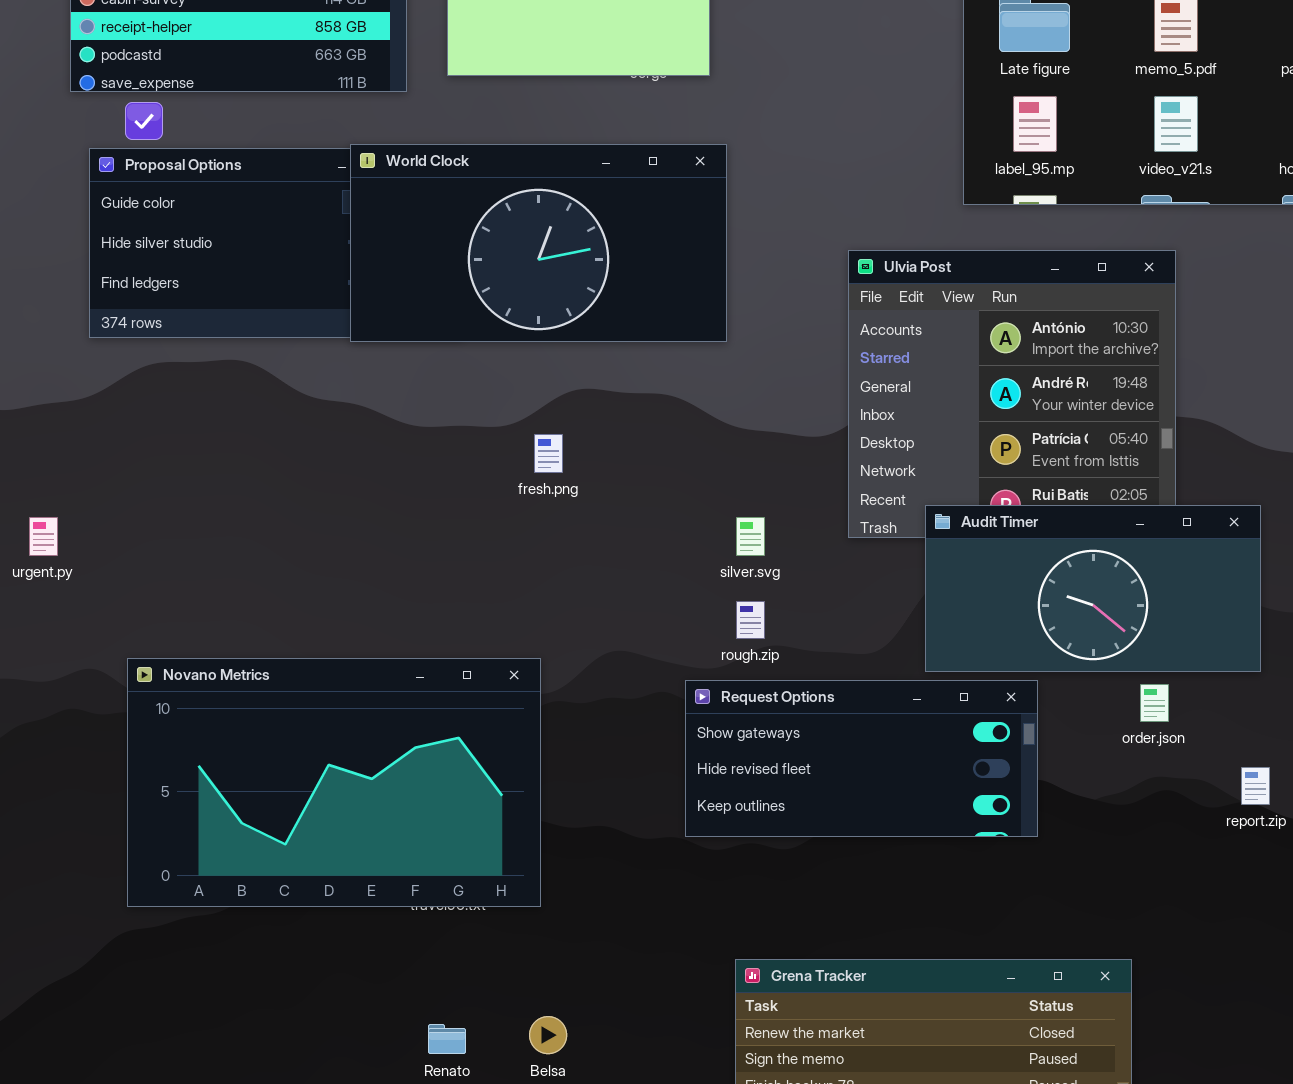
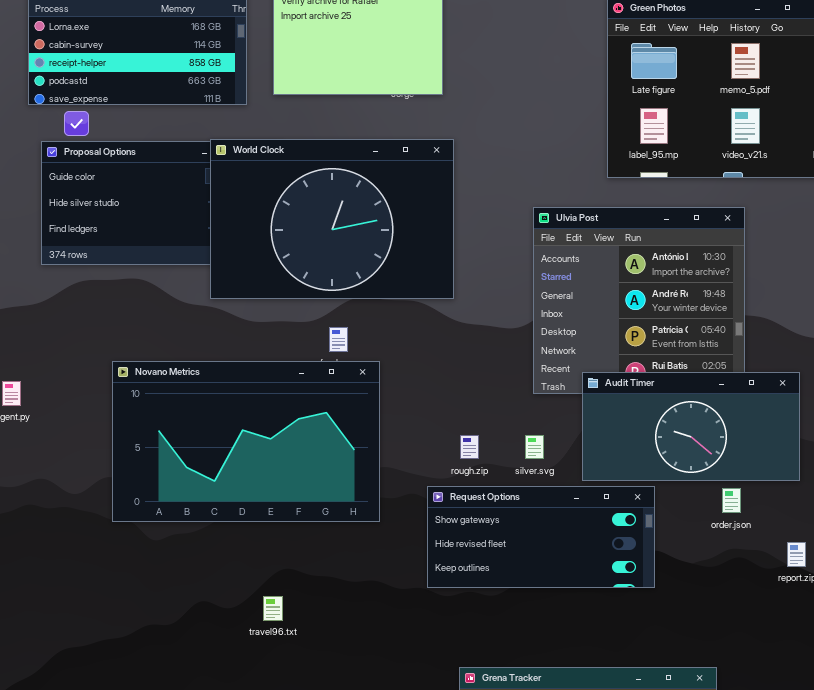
World Clock: [350,144,727,342] -> [210,139,454,299], resized
silver.svg: [736,517,765,556] -> [525,435,544,459], moved
Novano Metrics: [127,658,541,907] -> [112,361,380,522], moved

